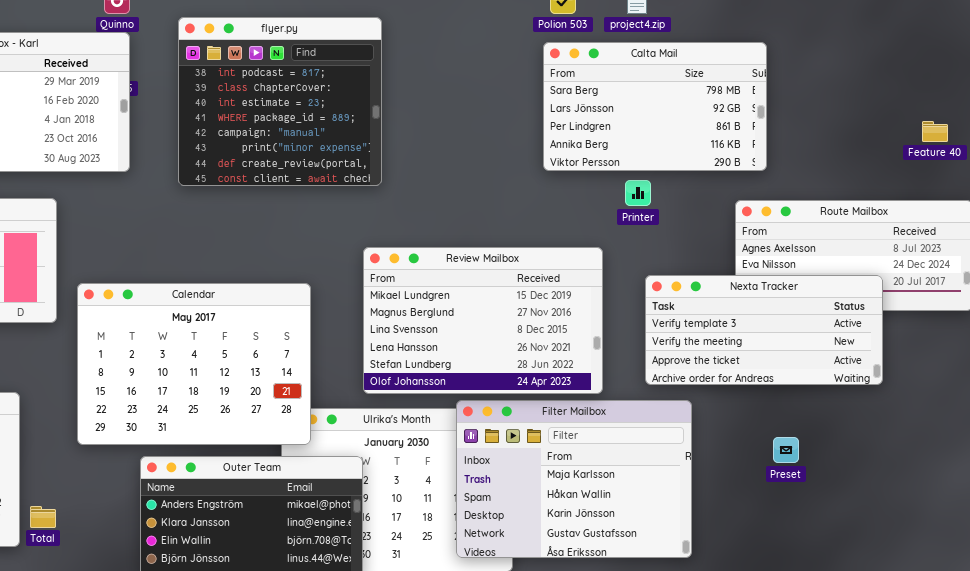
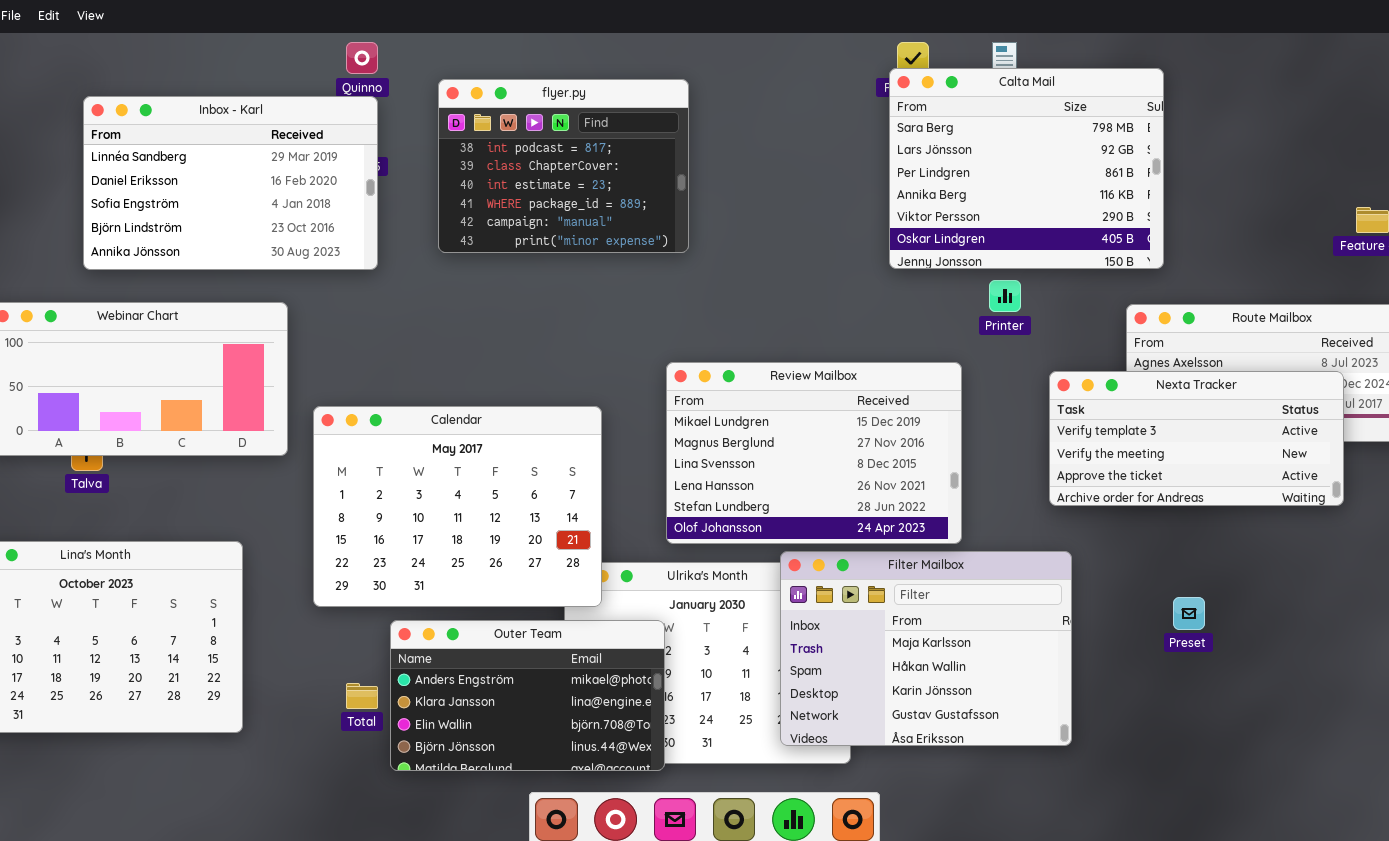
flyer.py: [178,17,382,186] -> [438,79,689,253], resized
Calta Mail: [543,42,767,171] -> [889,68,1164,269], resized
Nexta Tracker: [645,275,883,385] -> [1049,371,1344,506], moved
Total: [30,506,56,528] -> [346,683,378,709], moved

